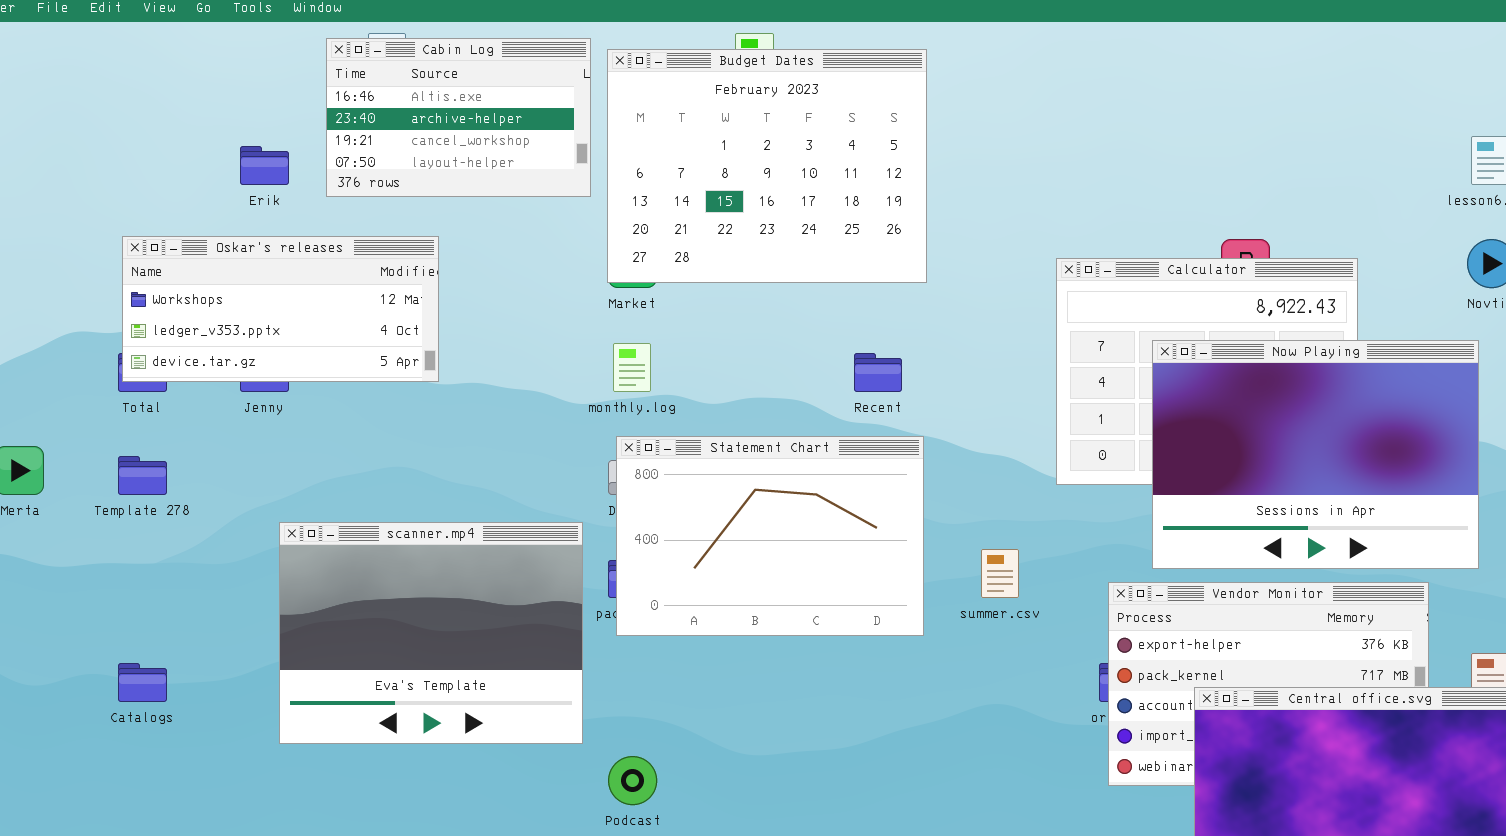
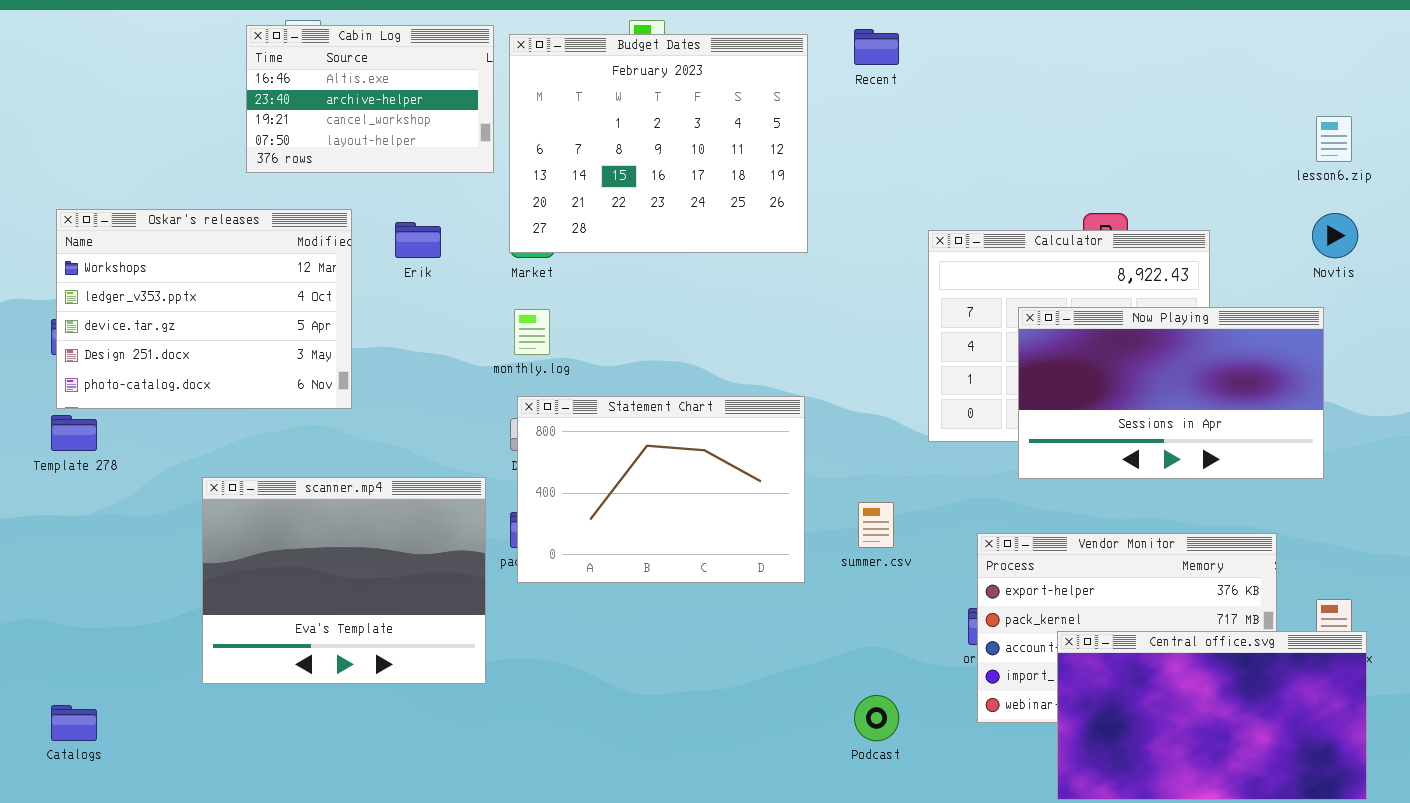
Erik: [240,146,289,185] -> [395,222,441,258], moved
Oskar's releases: [122,236,439,382] -> [56,209,352,409], resized
Now Playing: [1152,340,1479,569] -> [1018,307,1324,479], resized
Recent: [854,353,902,392] -> [854,29,899,65], moved
Catalogs: [118,663,167,702] -> [51,705,97,741], moved
Podcast: [608,756,657,805] -> [854,695,899,741], moved

